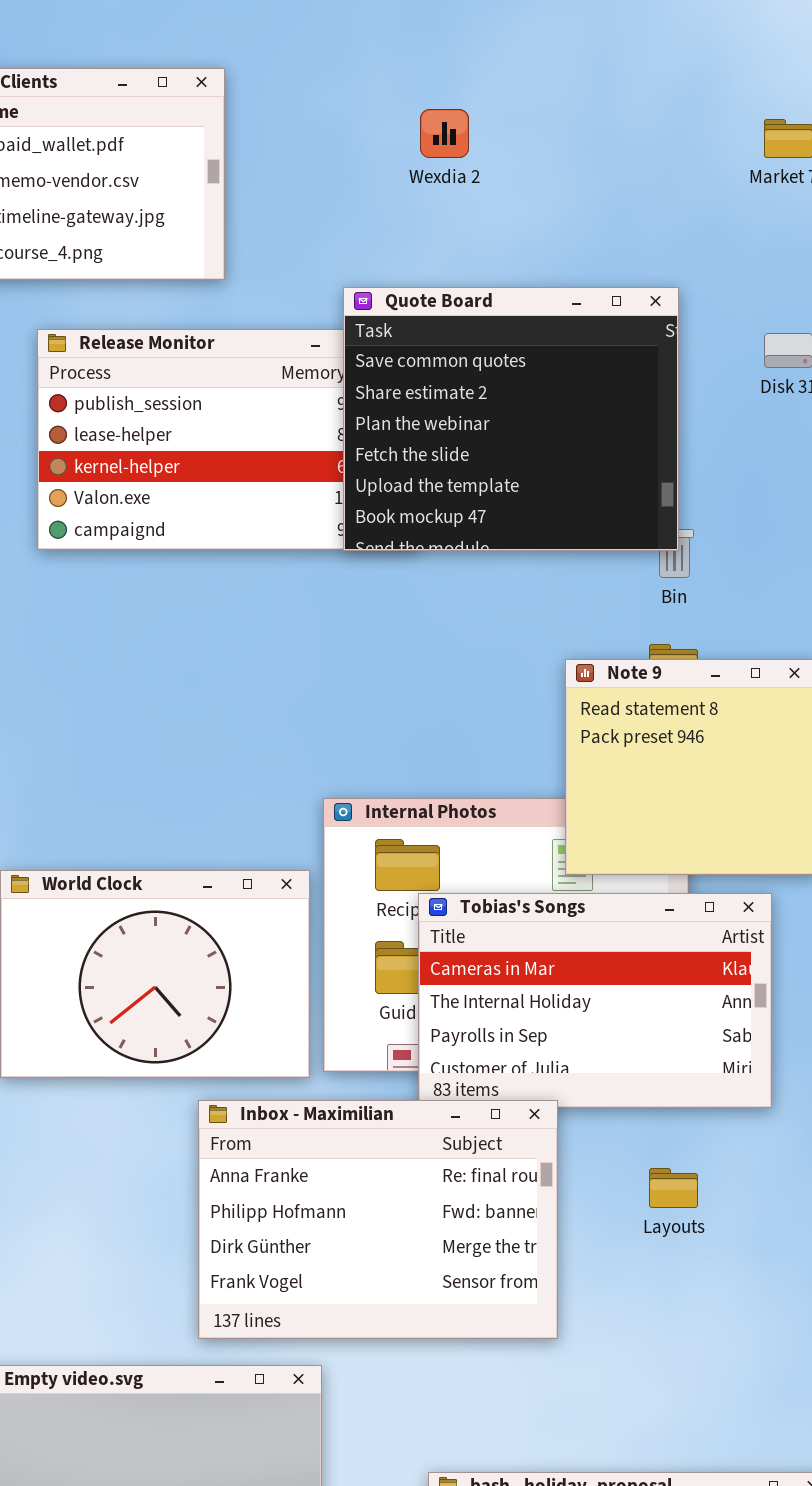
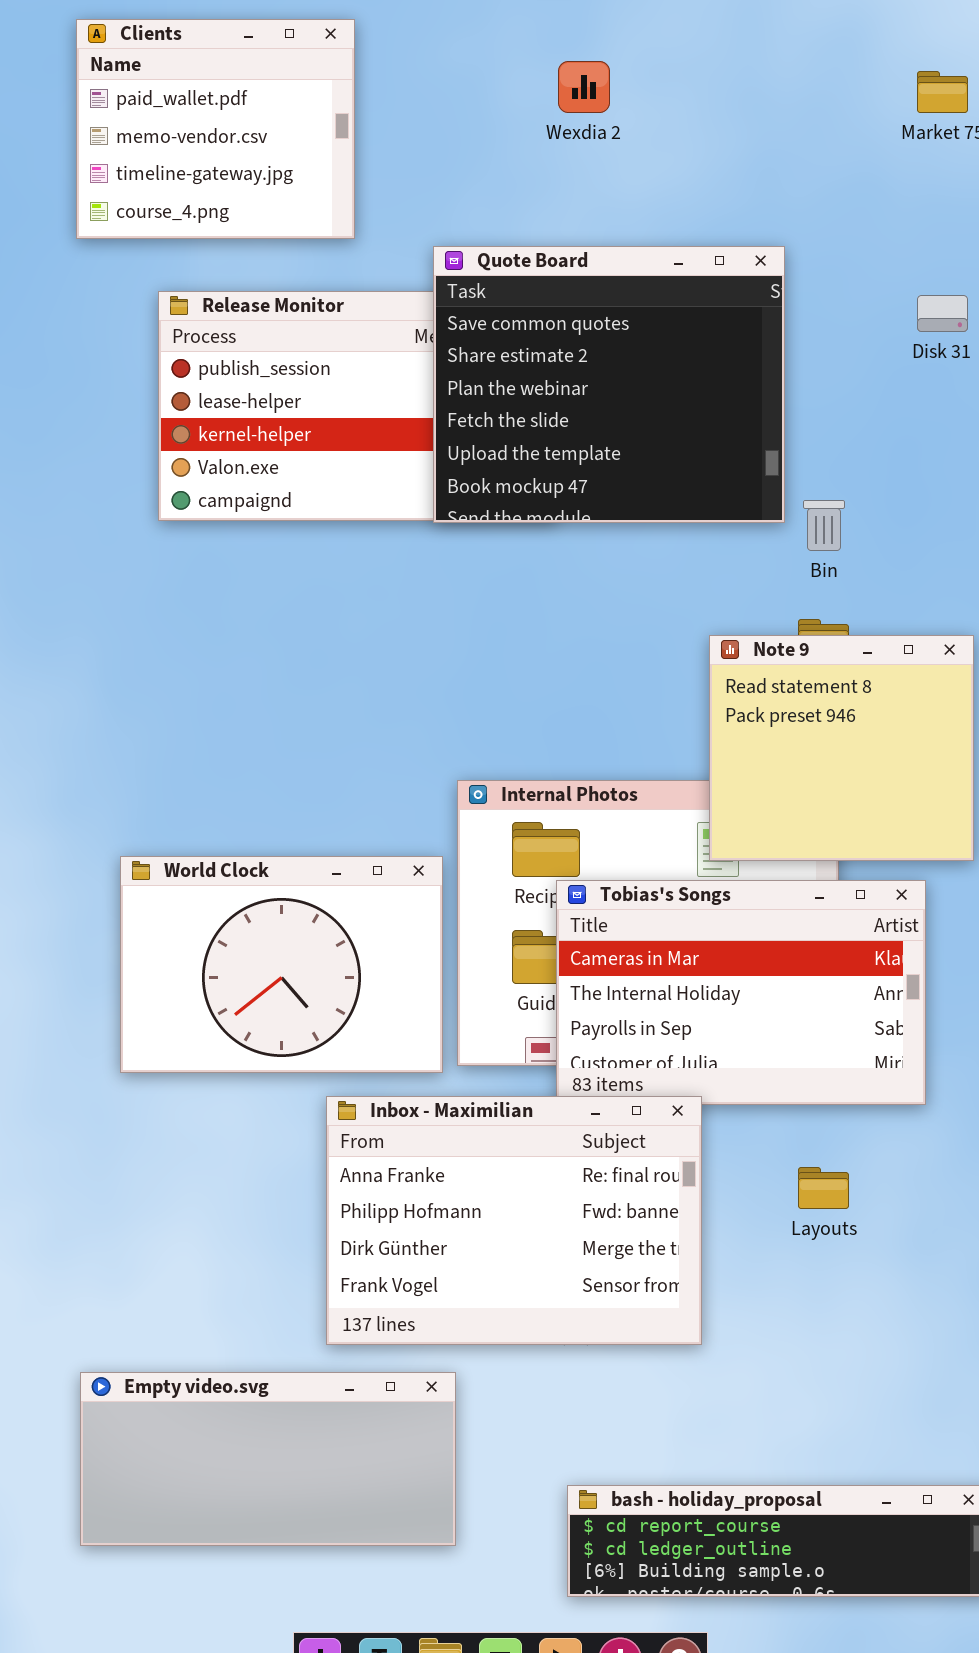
Quote Board: [343,287,679,551] -> [433,246,785,523], moved

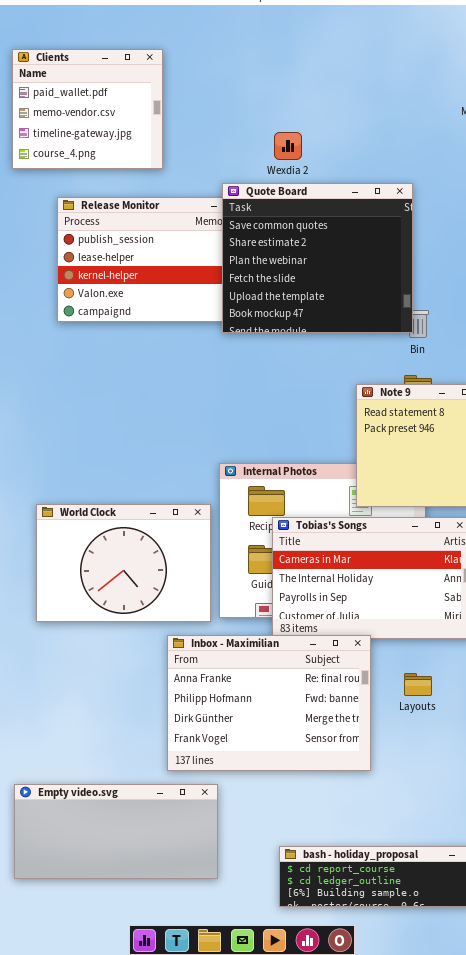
Wexdia 2: [558,61,610,113] -> [274,132,302,160], moved
Quote Board: [433,246,785,523] -> [222,183,413,333], moved
Inbox - Maximilian: [326,1096,702,1345] -> [167,635,371,771], moved

